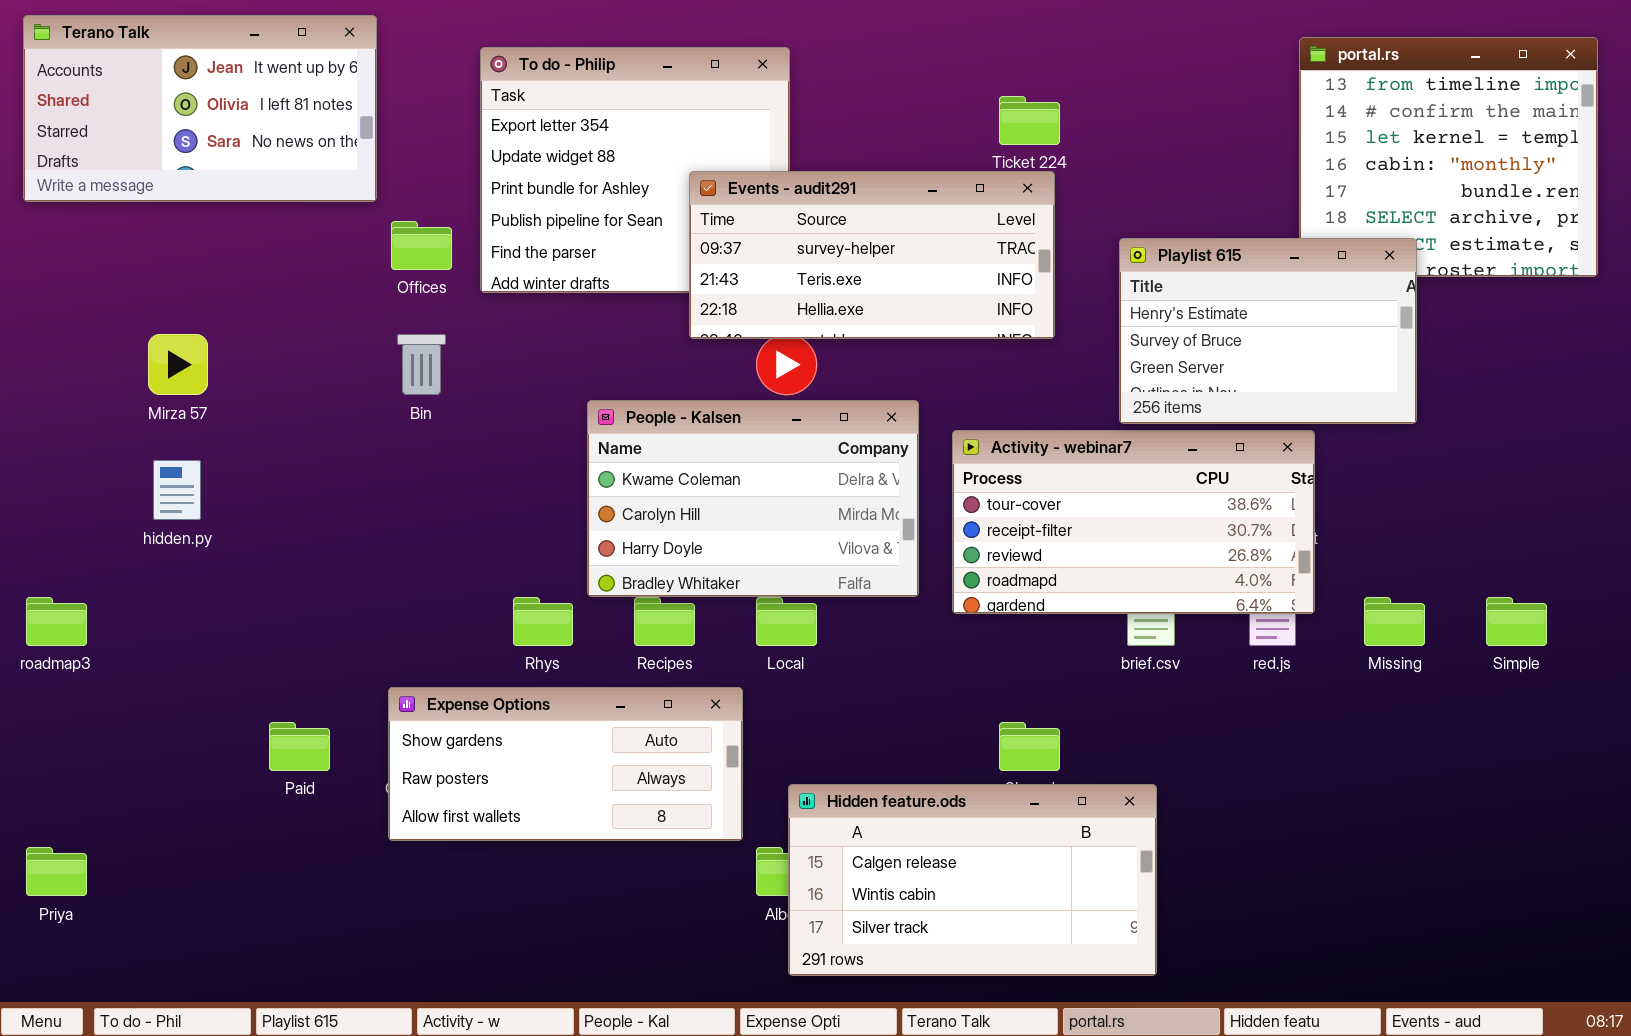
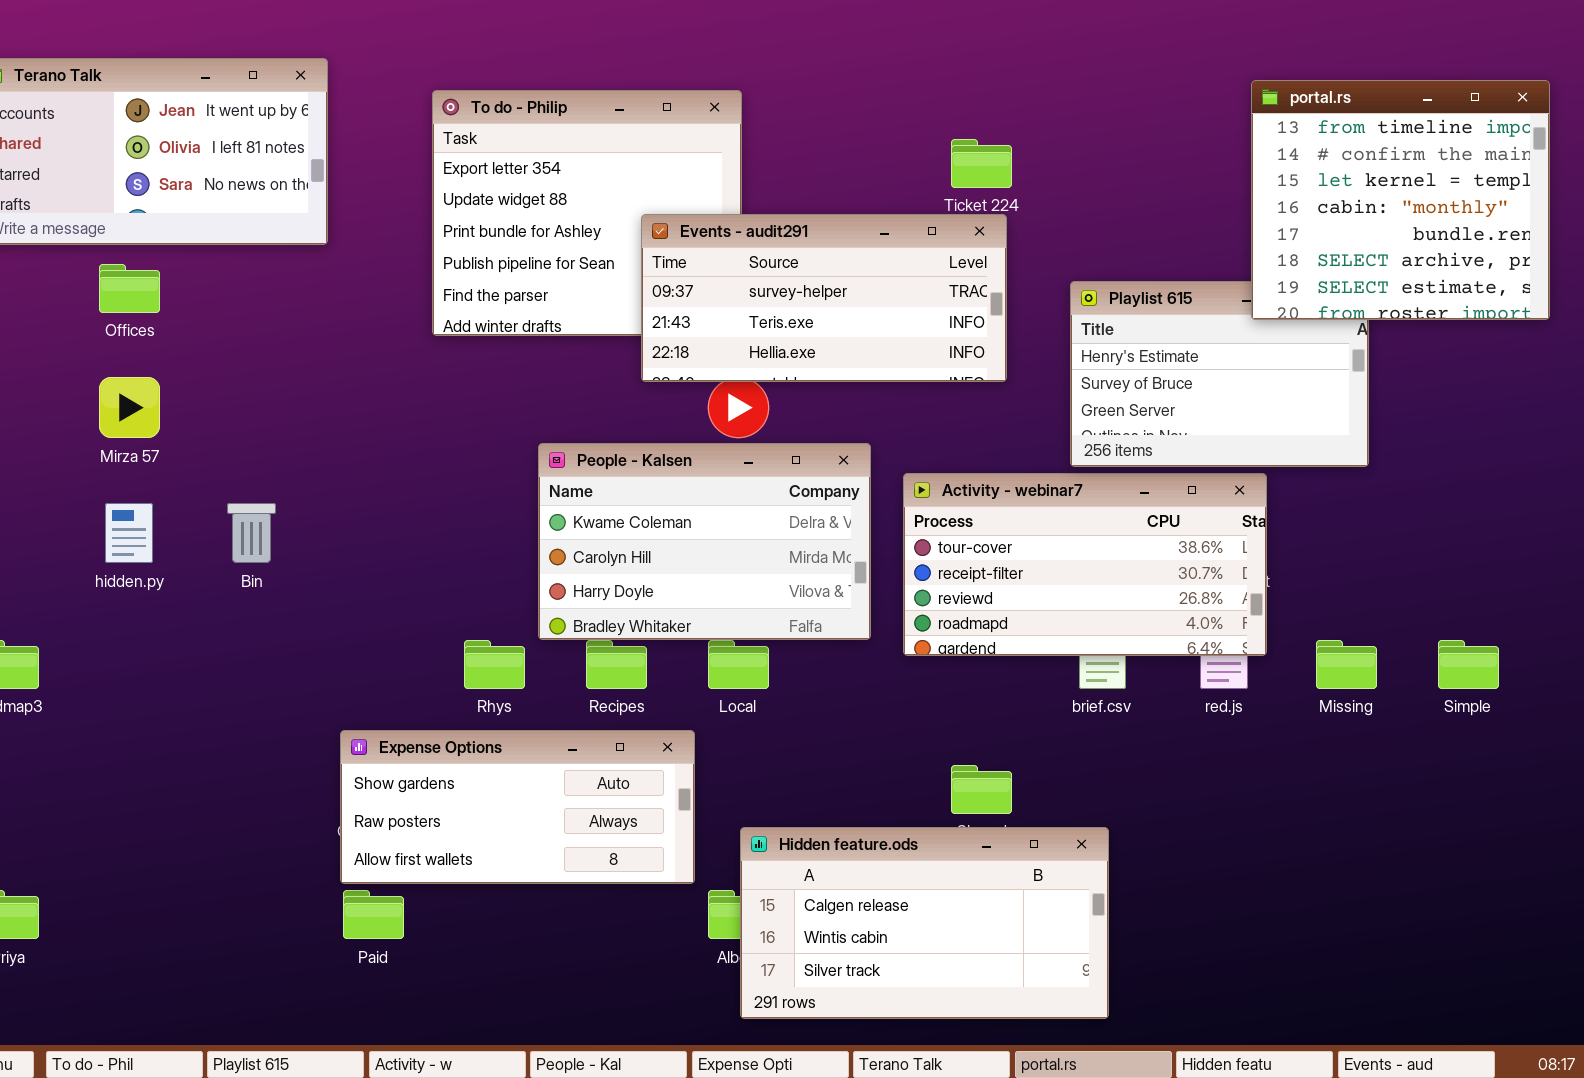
portal.rs: [1299,37,1598,277] -> [1251,80,1550,320], raised
Offices: [391,221,452,270] -> [99,264,160,313], moved
Bin: [397,334,446,395] -> [227,503,276,563], moved
Paid: [269,722,330,771] -> [343,890,404,939], moved

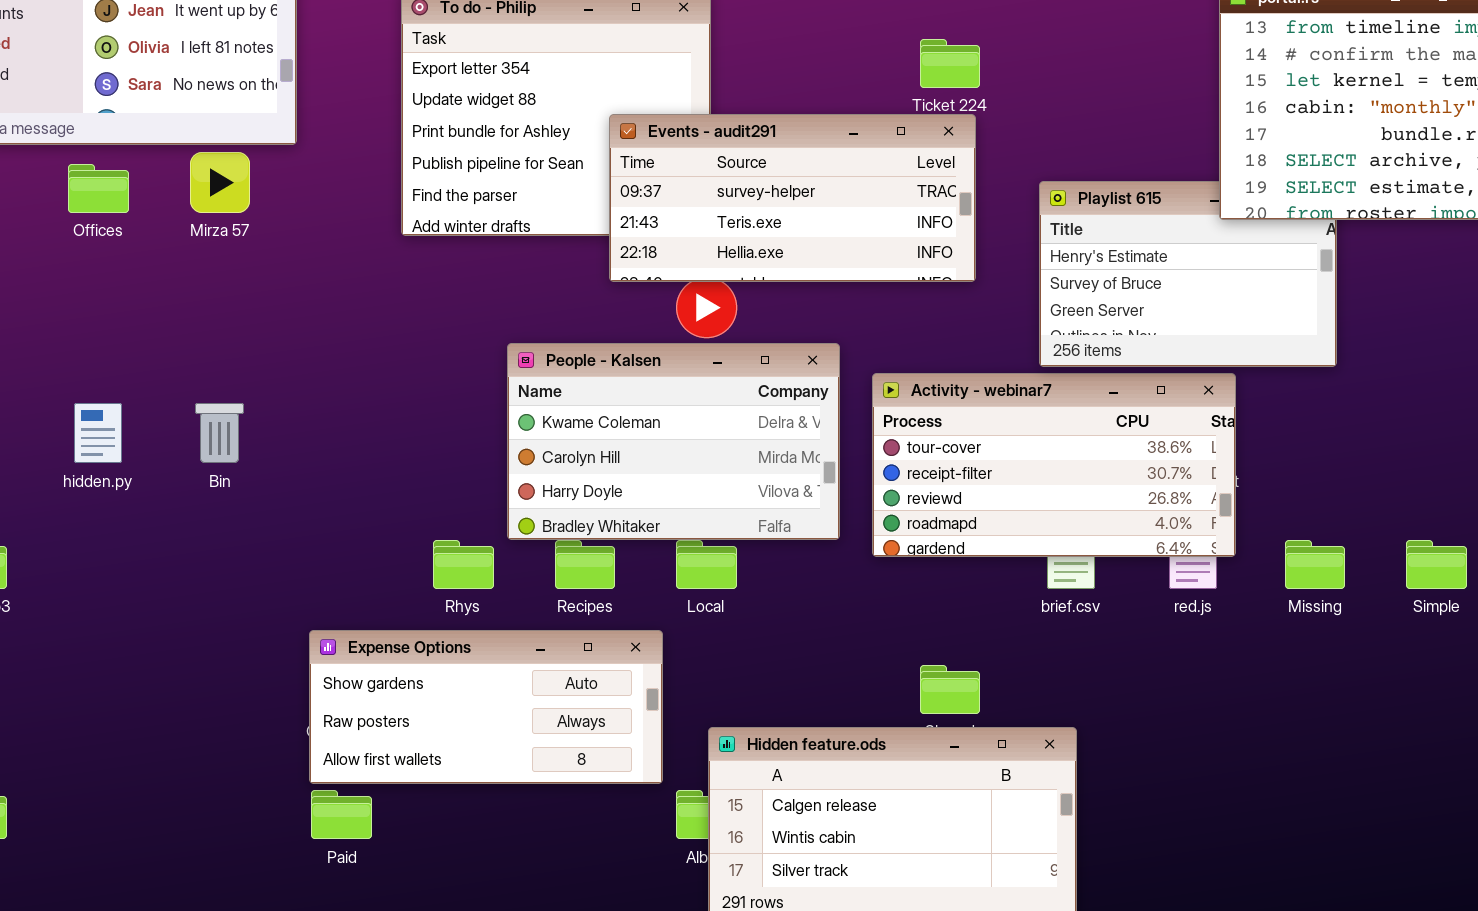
Mirza 57: [99,377,160,438] -> [190,152,250,213], moved

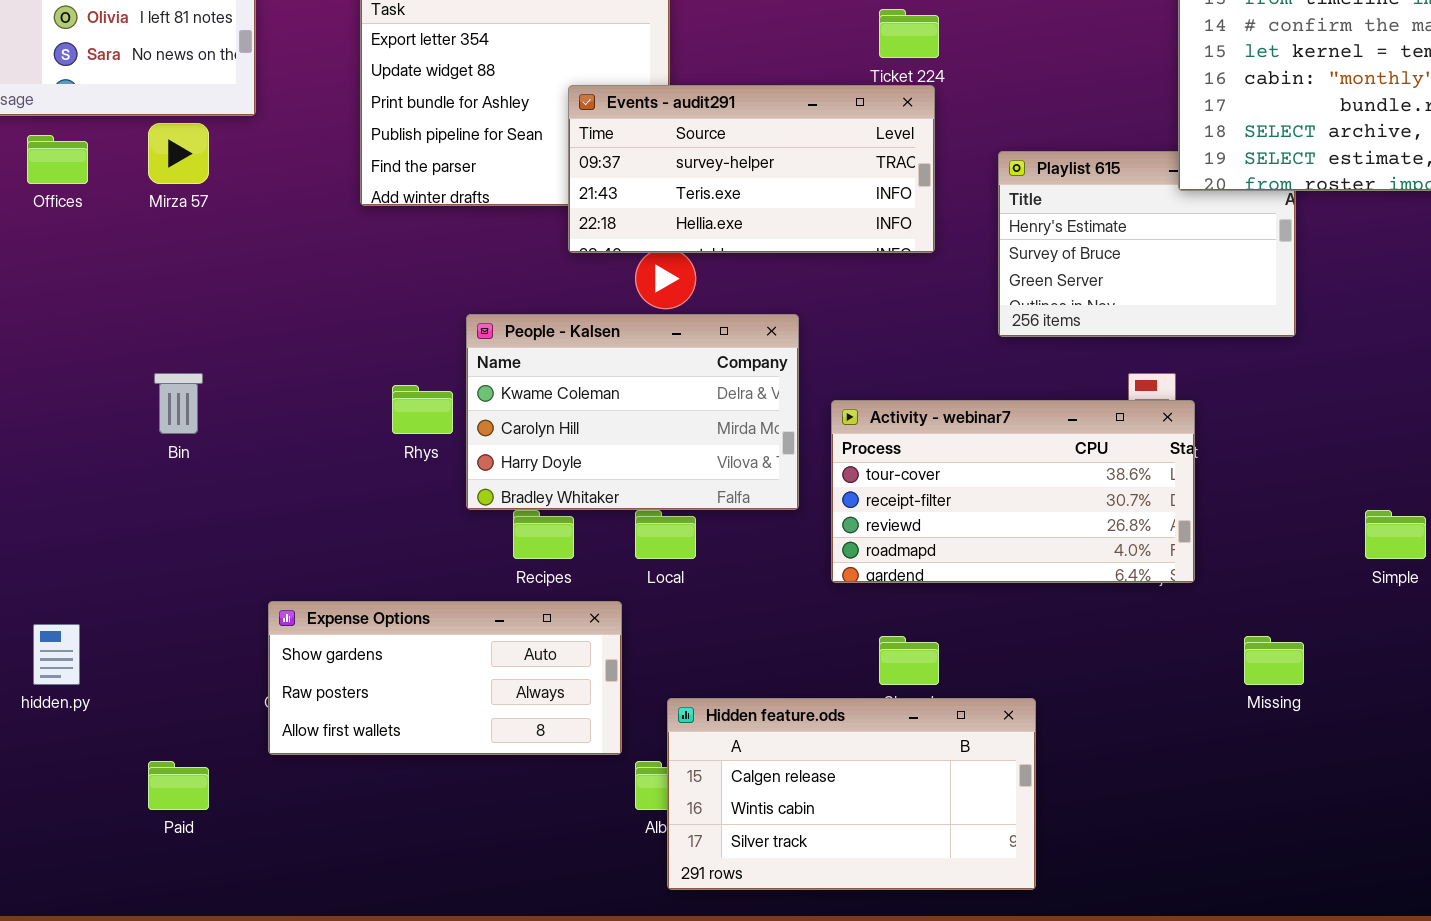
Activity - webinar7: [872,373,1236,557] -> [831,400,1195,583], moved
hidden.py: [74,403,122,463] -> [33,624,80,685], moved
Rhys: [433,540,494,589] -> [392,385,453,434], moved
Missing: [1285,540,1345,589] -> [1244,636,1304,685], moved
Paid: [311,790,372,839] -> [148,761,209,810], moved

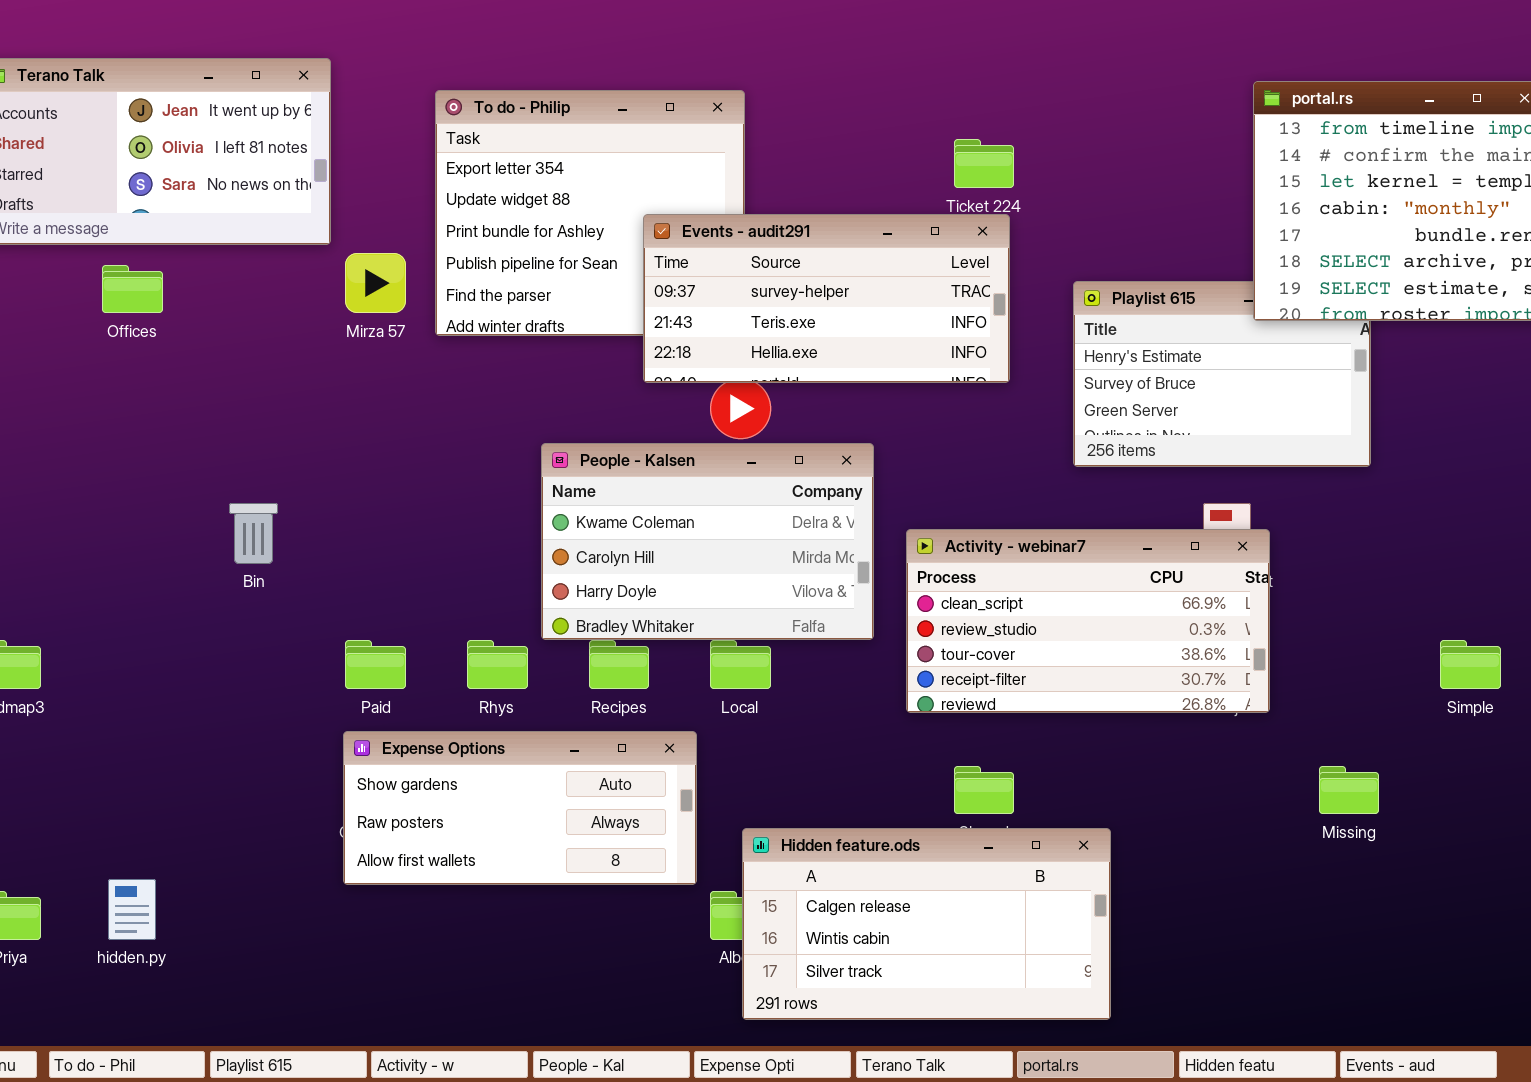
Mirza 57: [148,123,209,184] -> [345,253,406,313], moved
Rhys: [392,385,453,434] -> [467,640,528,689], moved
Activity - webinar7: [831,400,1195,583] -> [906,529,1270,713], scrolled up 2 rows
hidden.py: [33,624,80,685] -> [108,879,156,940], moved
Paid: [148,761,209,810] -> [345,640,406,689], moved

